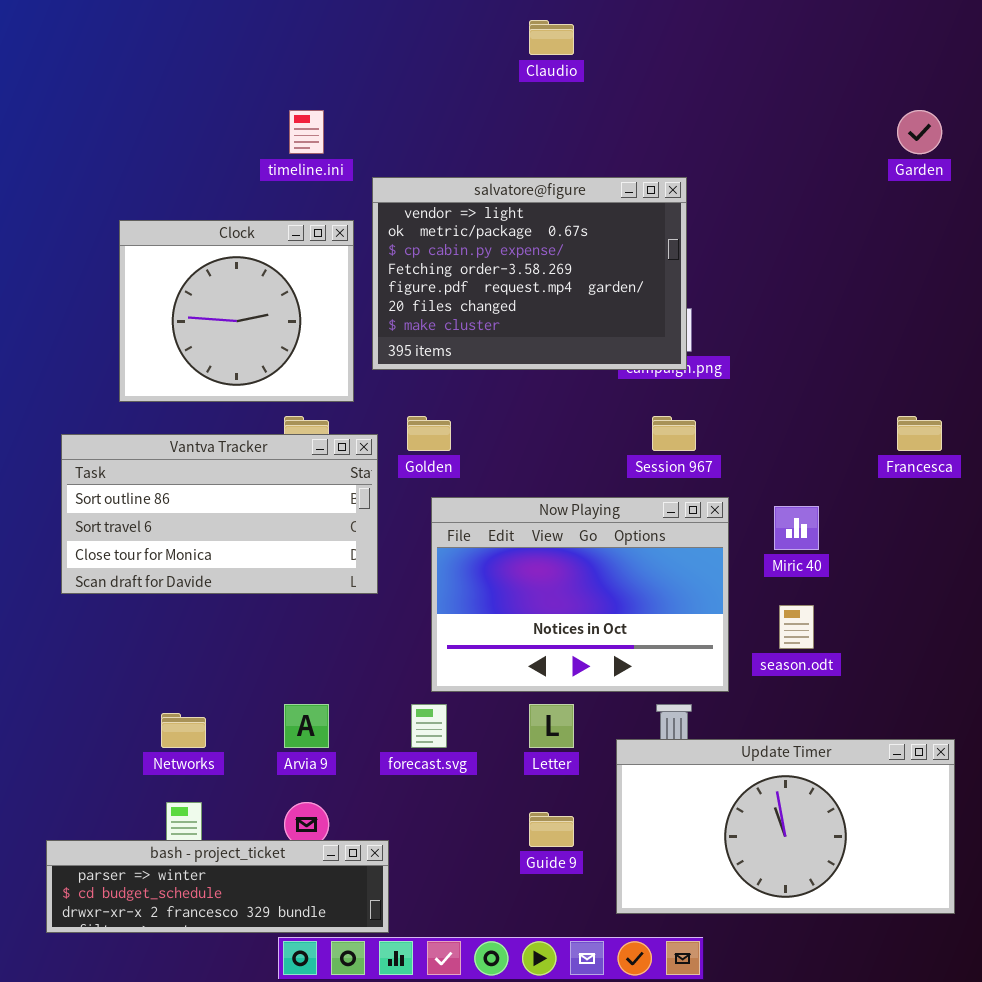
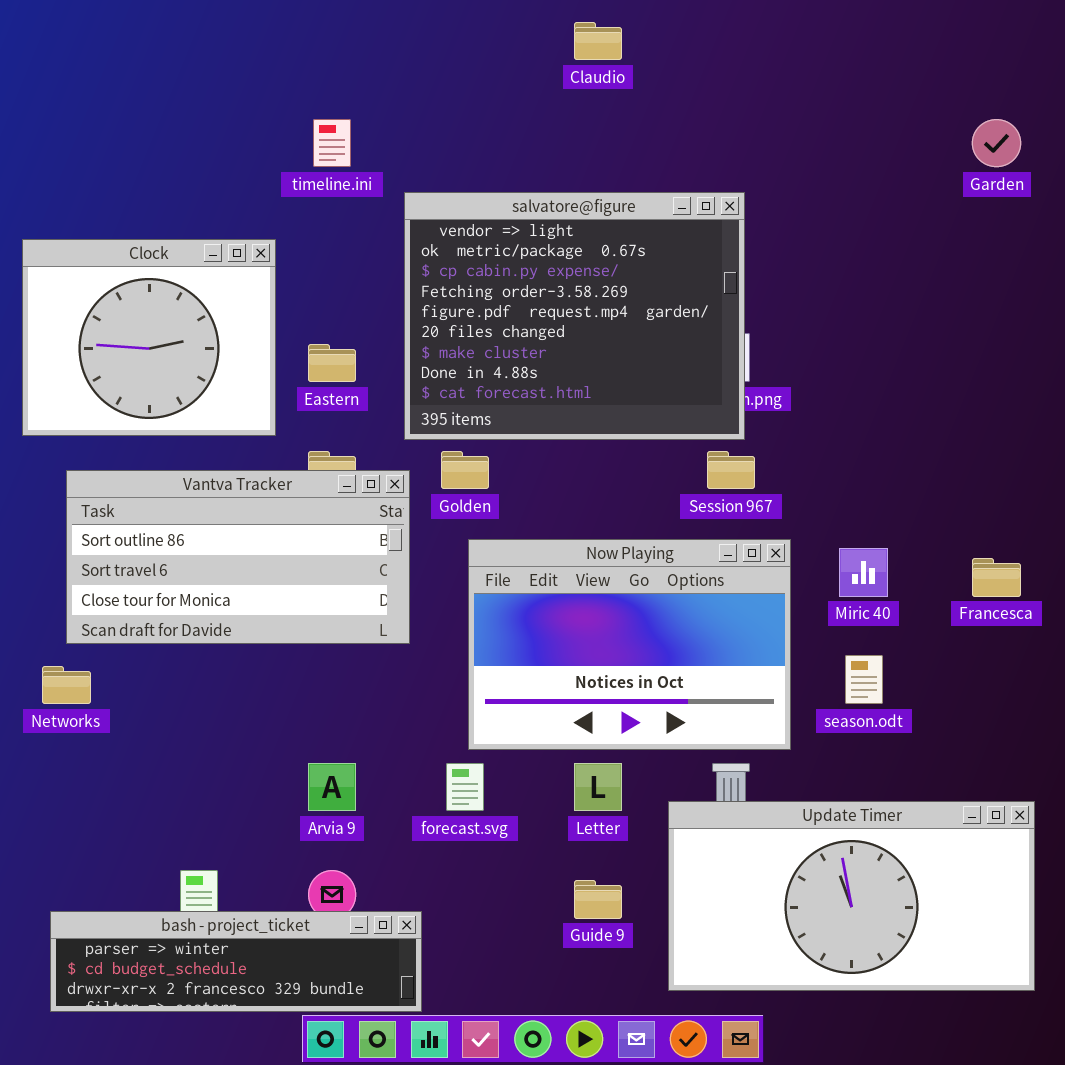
salvatore@figure: [372,177,687,370] -> [404,192,745,440], resized
Clock: [119,220,354,402] -> [22,239,276,436], moved
Francesca: [897,416,942,451] -> [972,558,1021,597], moved
Networks: [161,713,206,748] -> [42,666,91,704], moved

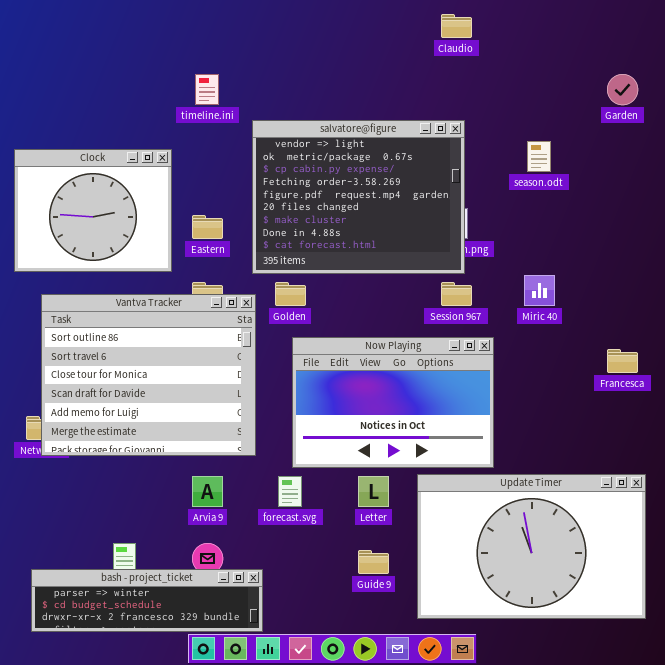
Claudio: [574,22,622,60] -> [441,14,472,38], moved
Vantva Tracker: [66,470,410,644] -> [41,294,256,456], resized
Miric 40: [839,548,888,597] -> [524,275,555,306], moved
season.odt: [845,655,883,704] -> [527,141,551,172], moved
Update Timer: [668,801,1035,991] -> [417,474,646,619], resized

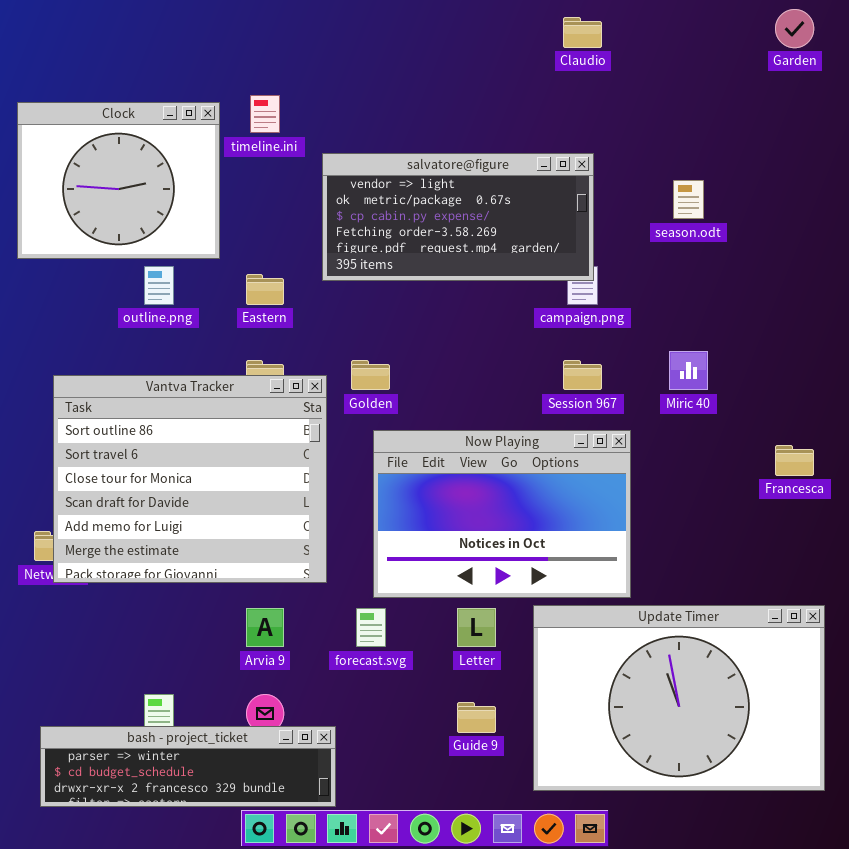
Garden: [607,74,638,105] -> [775,9,814,48], moved
salvatore@figure: [252,120,465,274] -> [322,153,594,281], resized
Clock: [14,149,172,272] -> [17,102,220,259], moved

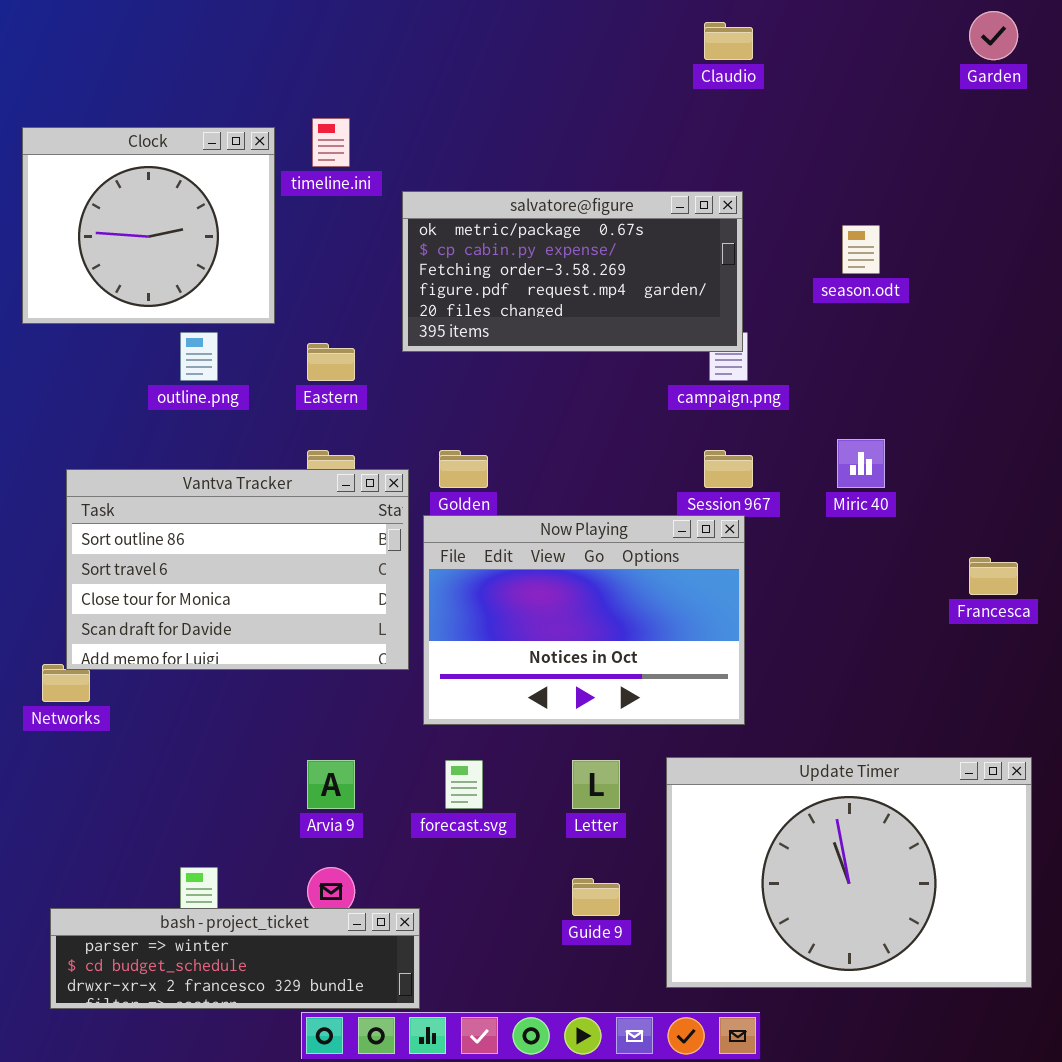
salvatore@figure: [322,153,594,281] -> [402,191,743,352], scrolled down 1 row
Vantva Tracker: [53,375,327,583] -> [66,469,409,670], resized
Now Playing: [373,430,631,598] -> [423,515,745,725], moved

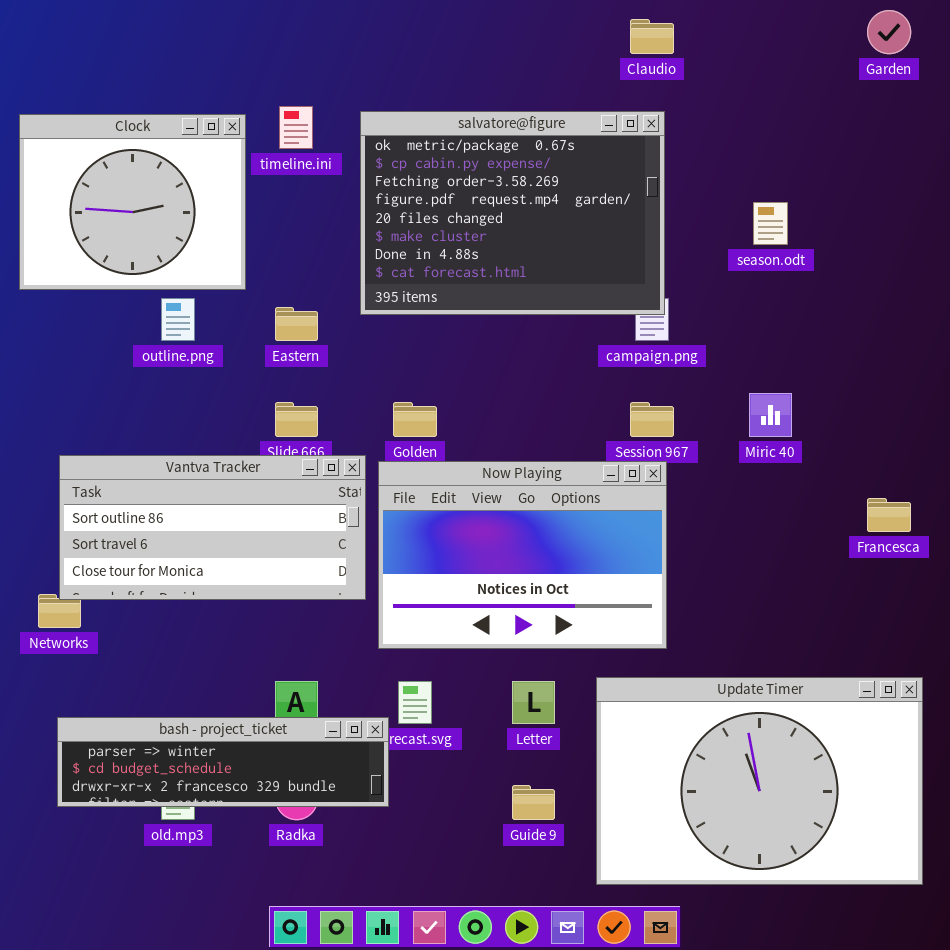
salvatore@figure: [402,191,743,352] -> [360,111,665,315], resized
Vantva Tracker: [66,469,409,670] -> [59,455,366,600], resized
bash - project_ticket: [50,908,420,1009] -> [57,717,389,807], moved

